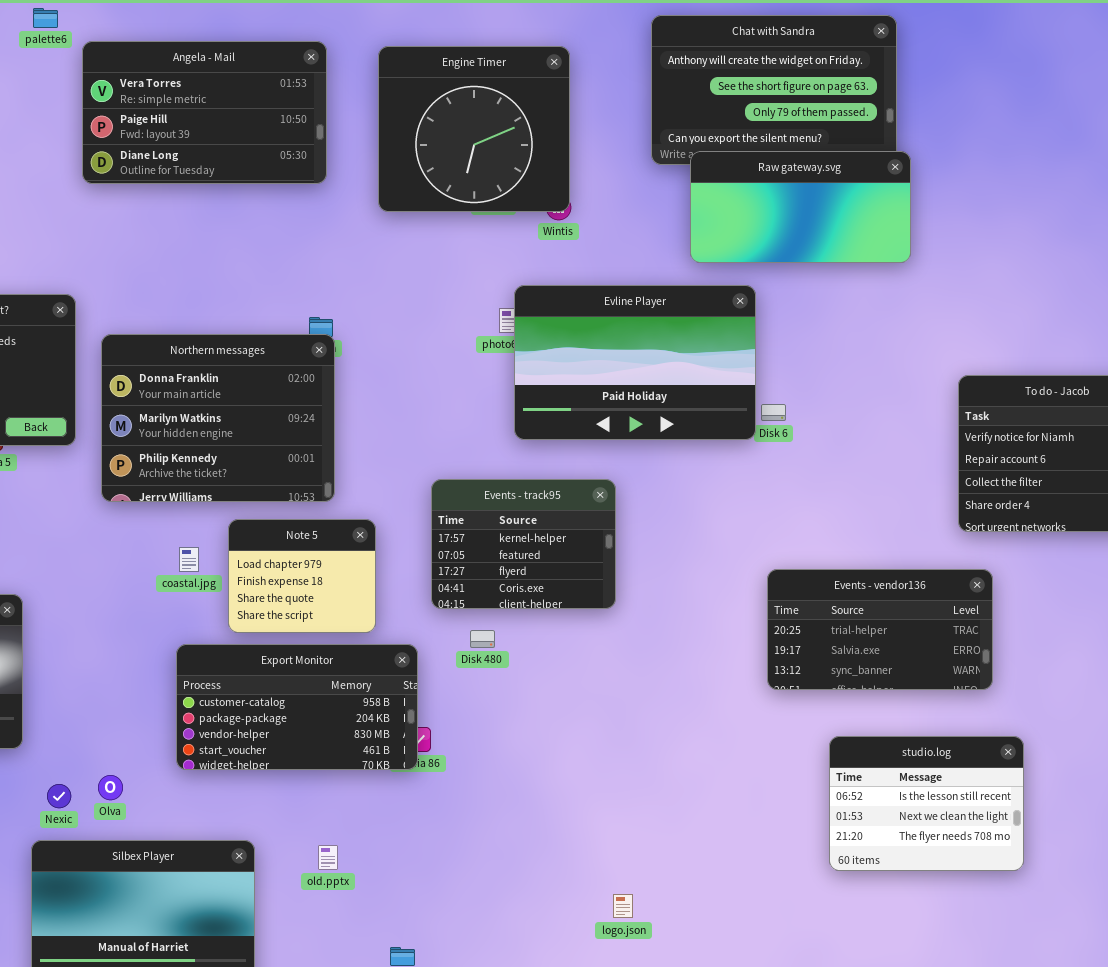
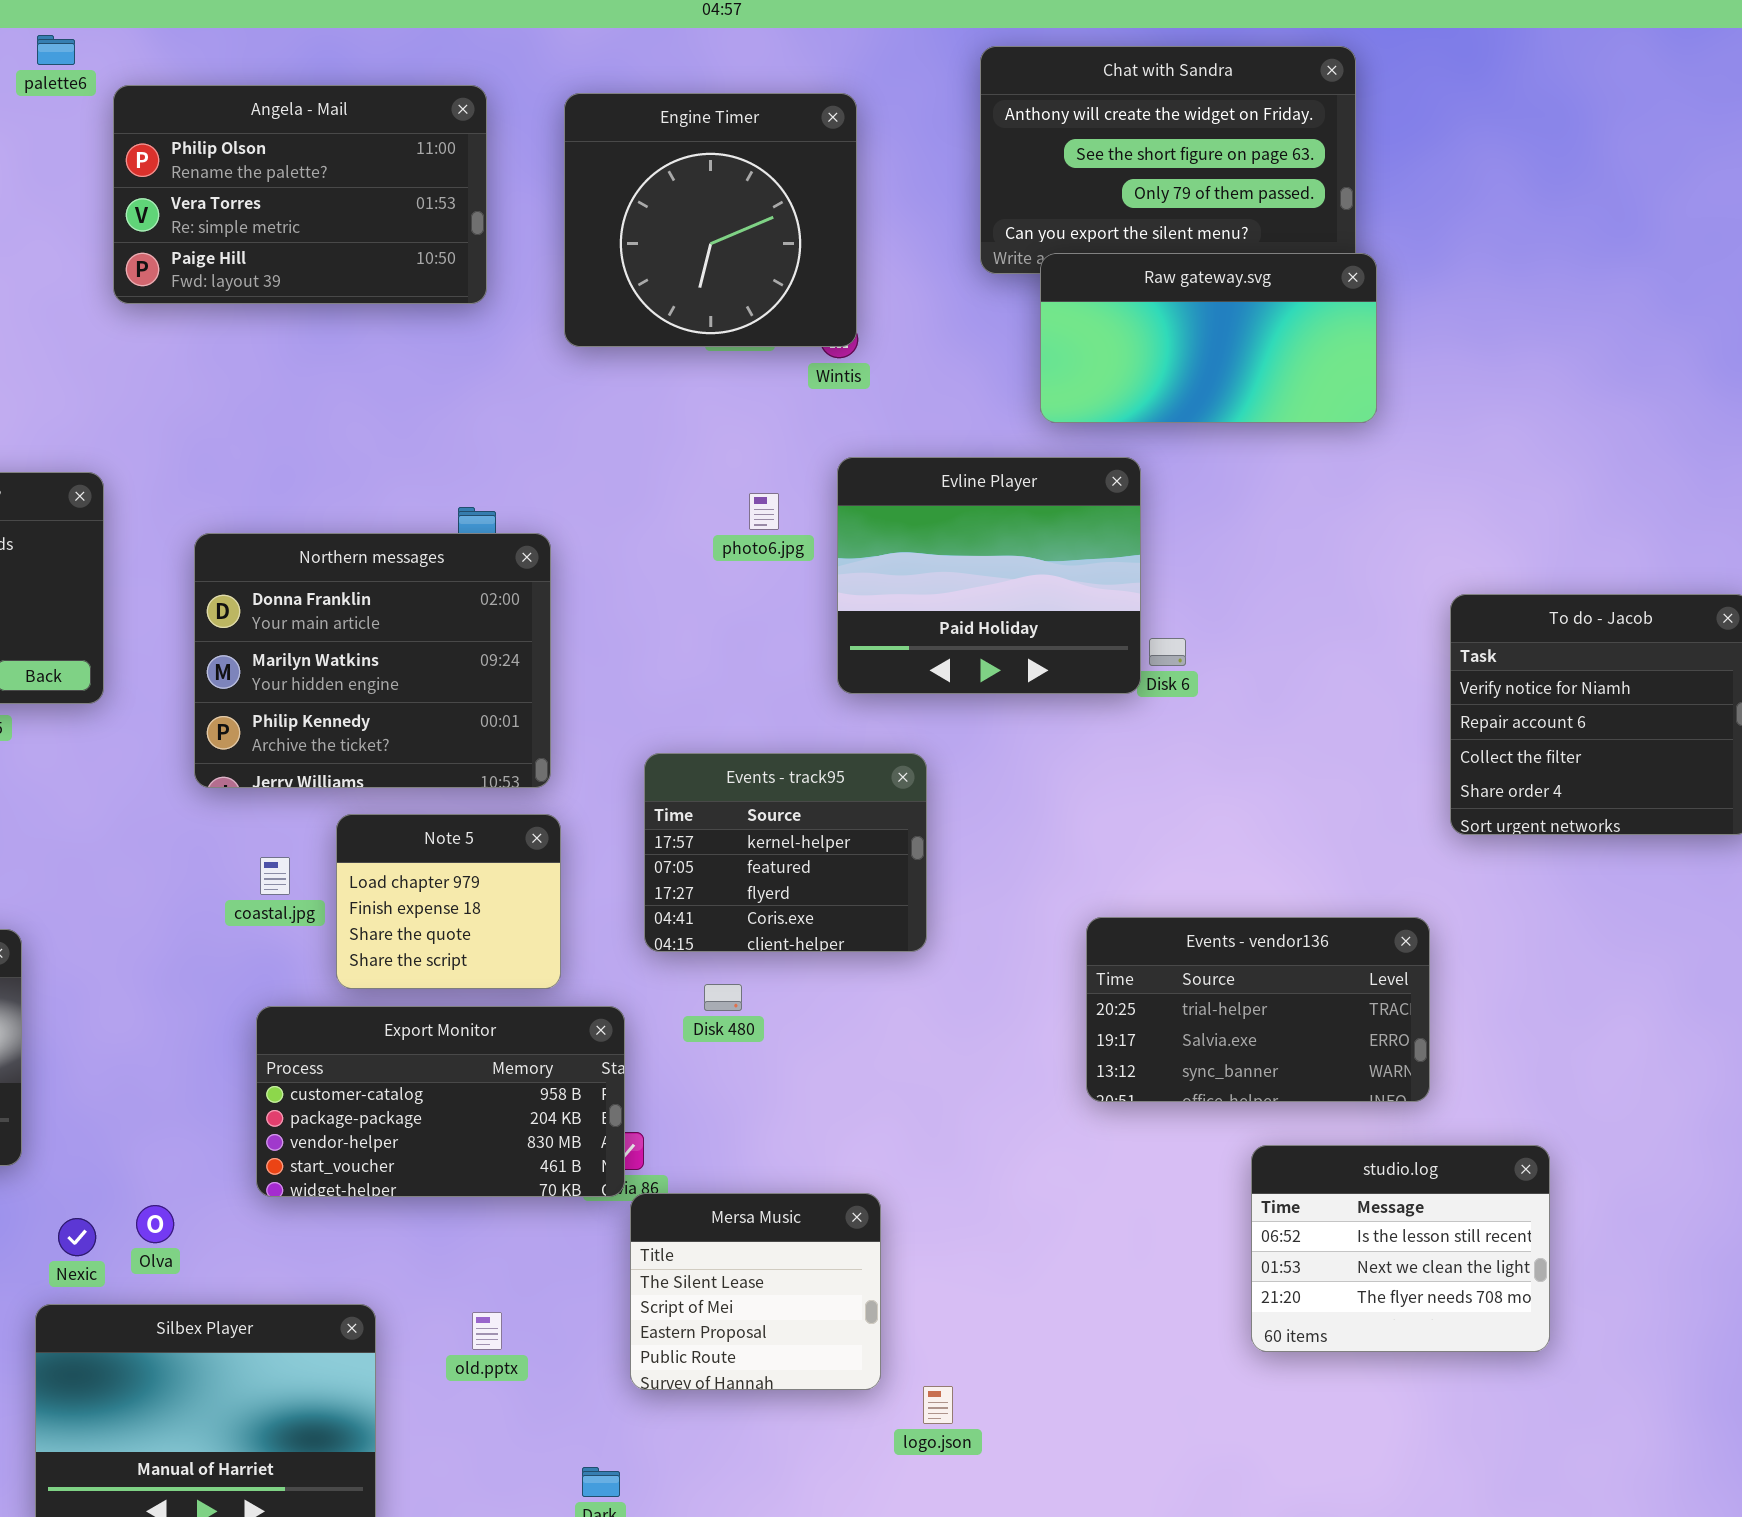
Angela - Mail: [82,41,327,184] -> [113,85,487,304], scrolled up 1 row
Evline Player: [514,285,756,440] -> [837,457,1141,694], resized
Northern messages: [101,334,335,502] -> [194,533,551,788], moved
Events - vendor136: [767,569,993,690] -> [1086,917,1430,1102], moved
Mersa Music: none -> [630,1193,881,1390], opened

